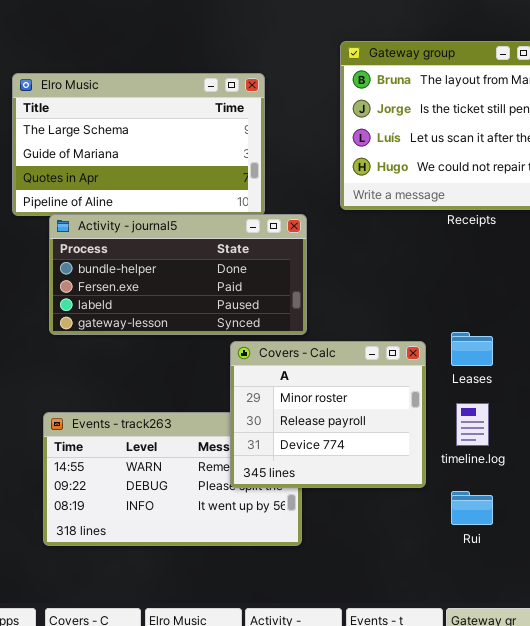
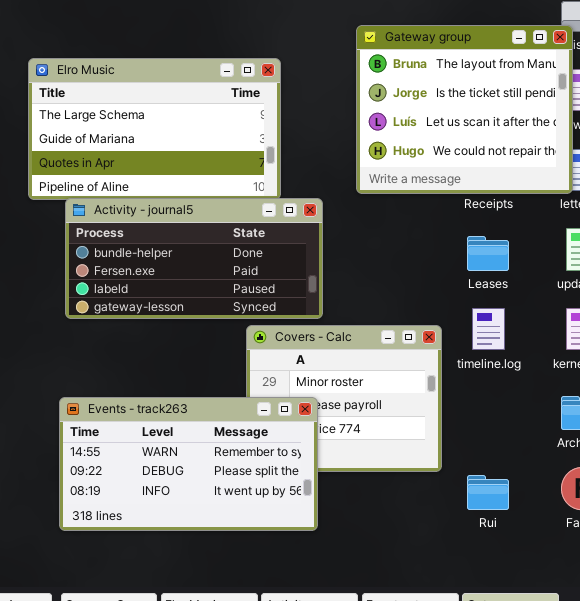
Leases: [451,332,493,366] -> [467,236,509,271], moved
timeline.log: [456,403,489,446] -> [472,308,505,350], moved
Events - track263: [43,412,302,546] -> [59,397,318,531], raised

